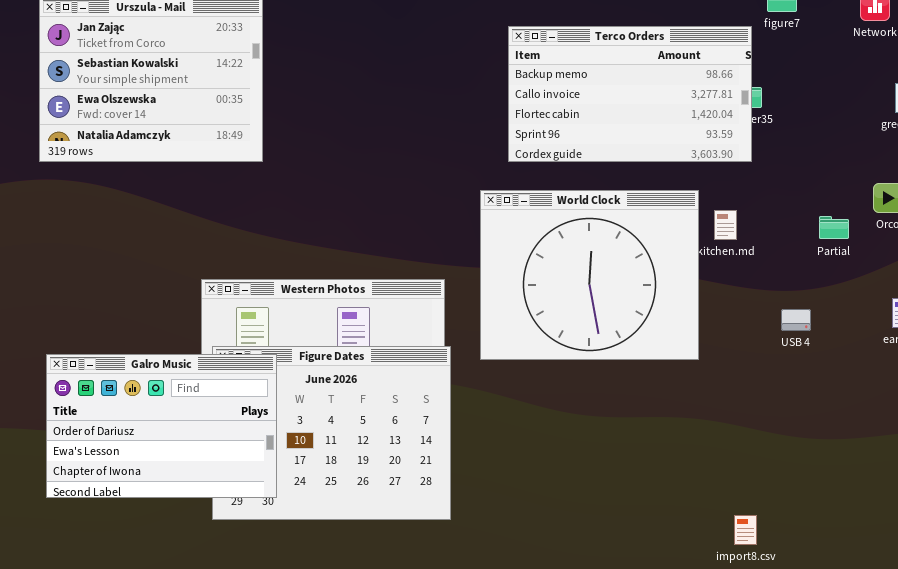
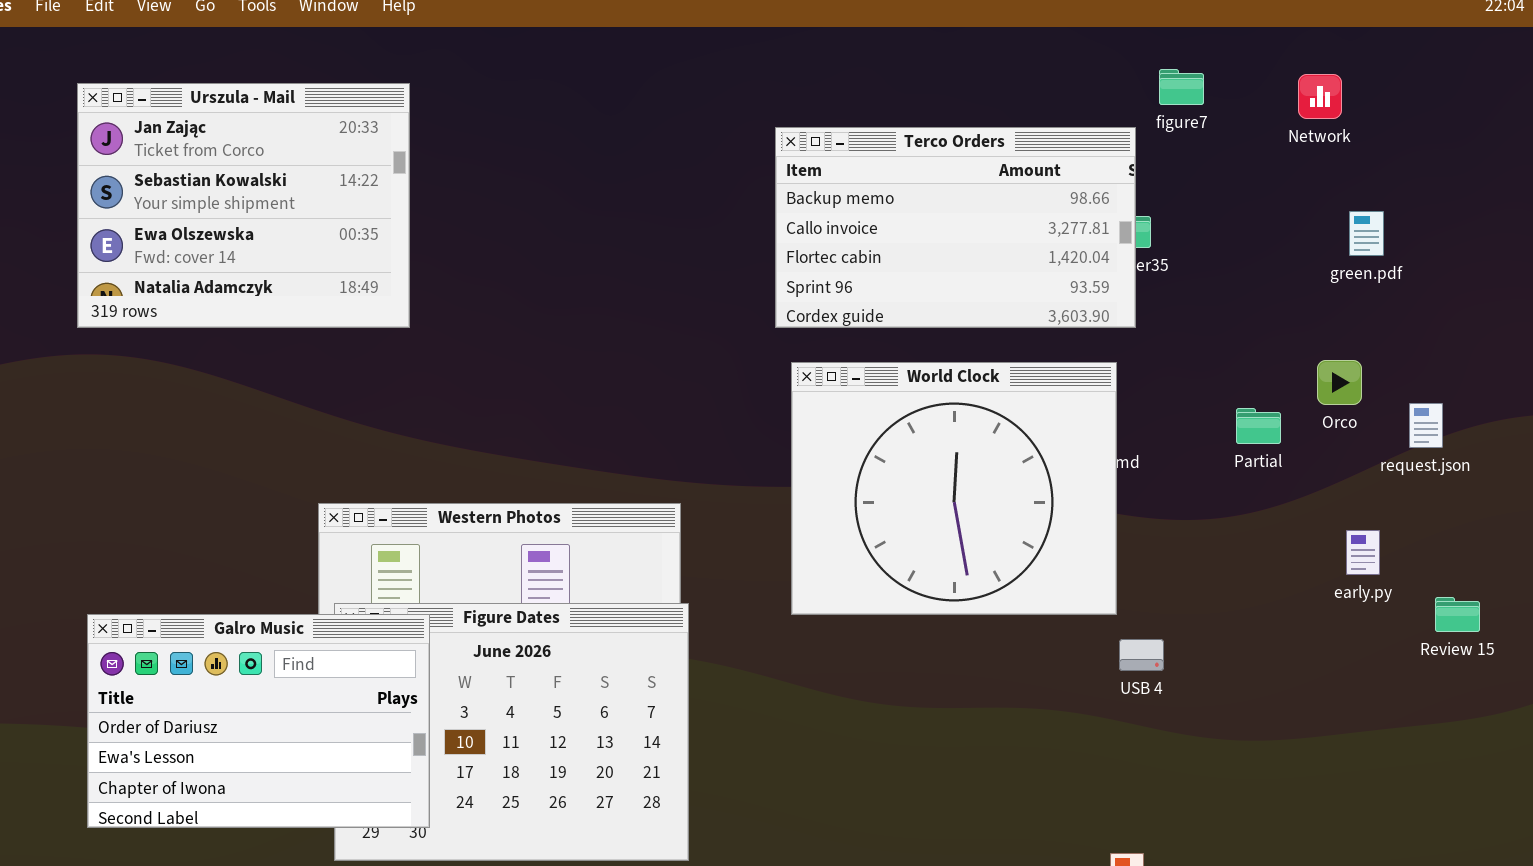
World Clock: [480,190,699,360] -> [791,362,1117,615], moved
USB 4: [781,309,811,331] -> [1119,639,1164,671], moved

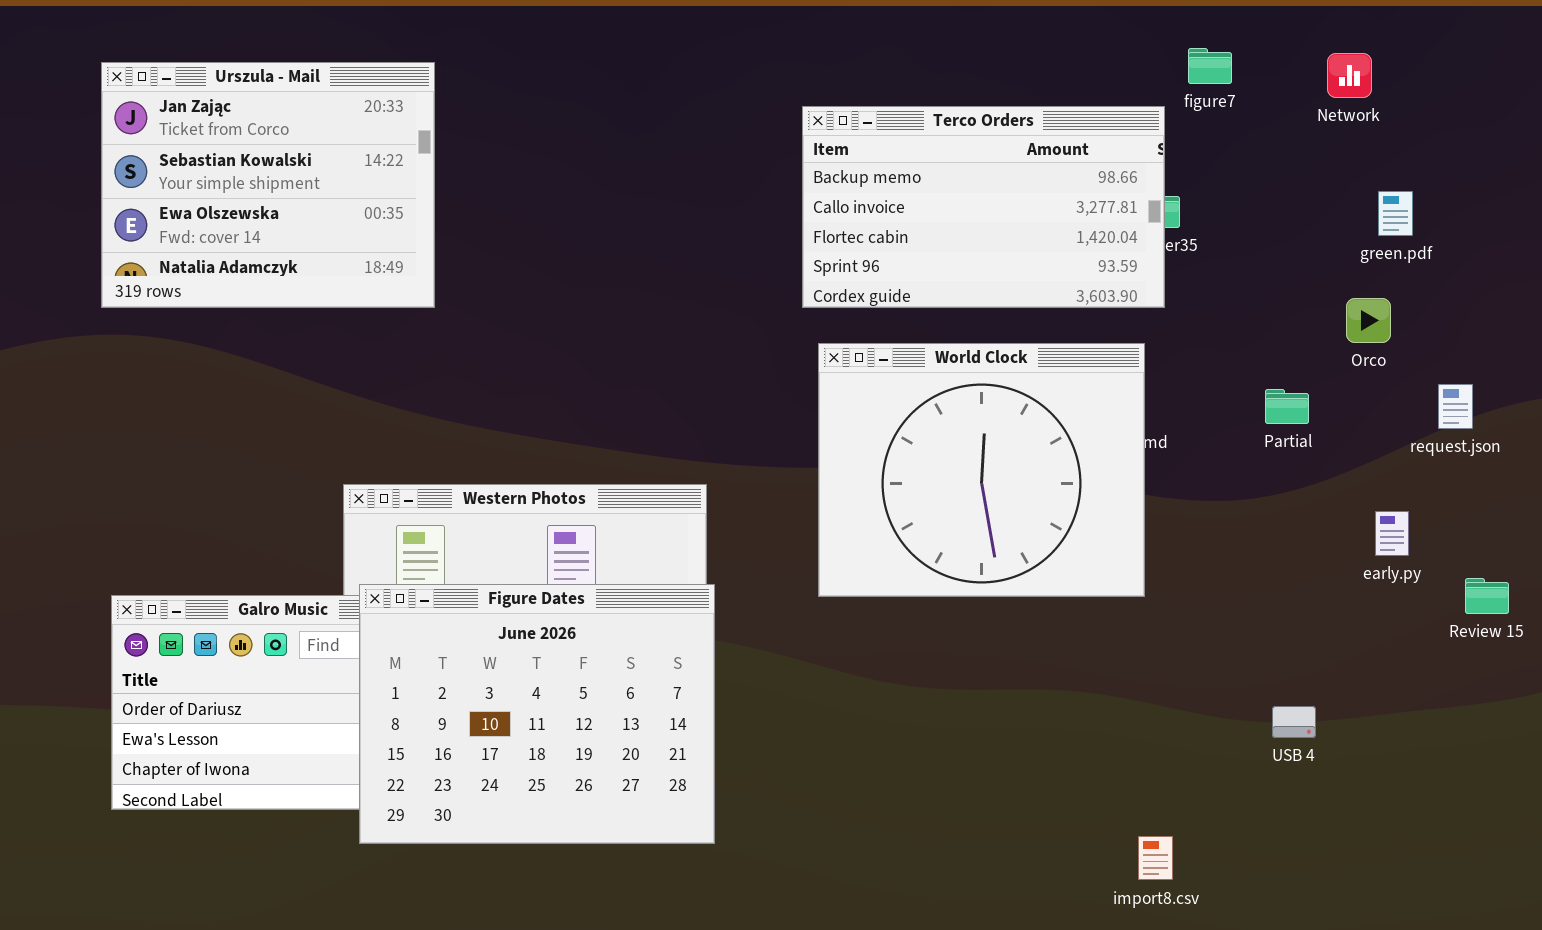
Orco: [1317,360,1362,405] -> [1346,298,1391,343], moved
Figure Dates: [334,603,689,861] -> [359,584,715,844], raised
USB 4: [1119,639,1164,671] -> [1272,706,1316,738], moved

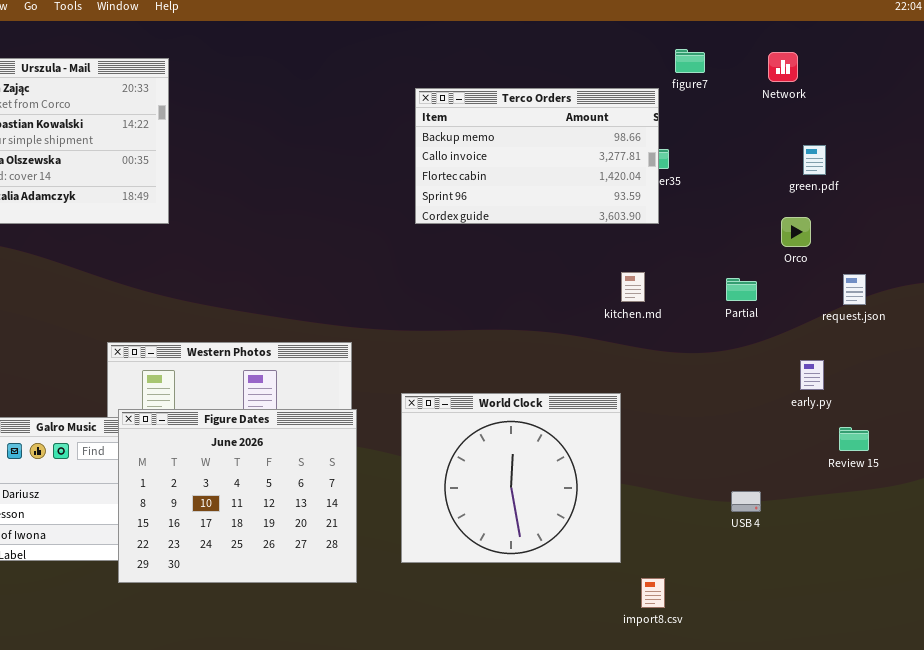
World Clock: [818,343,1145,597] -> [401,393,621,563], moved
Review 15: [1465,578,1509,614] -> [839,427,869,451], moved

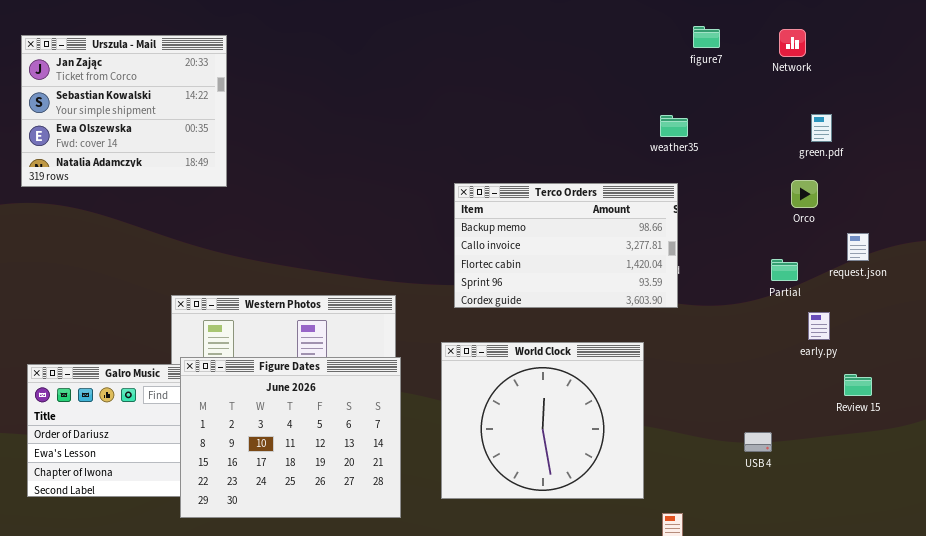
Terco Orders: [415,88,659,224] -> [454,183,678,308], moved
Partial: [726,278,757,301] -> [771,259,798,281], moved

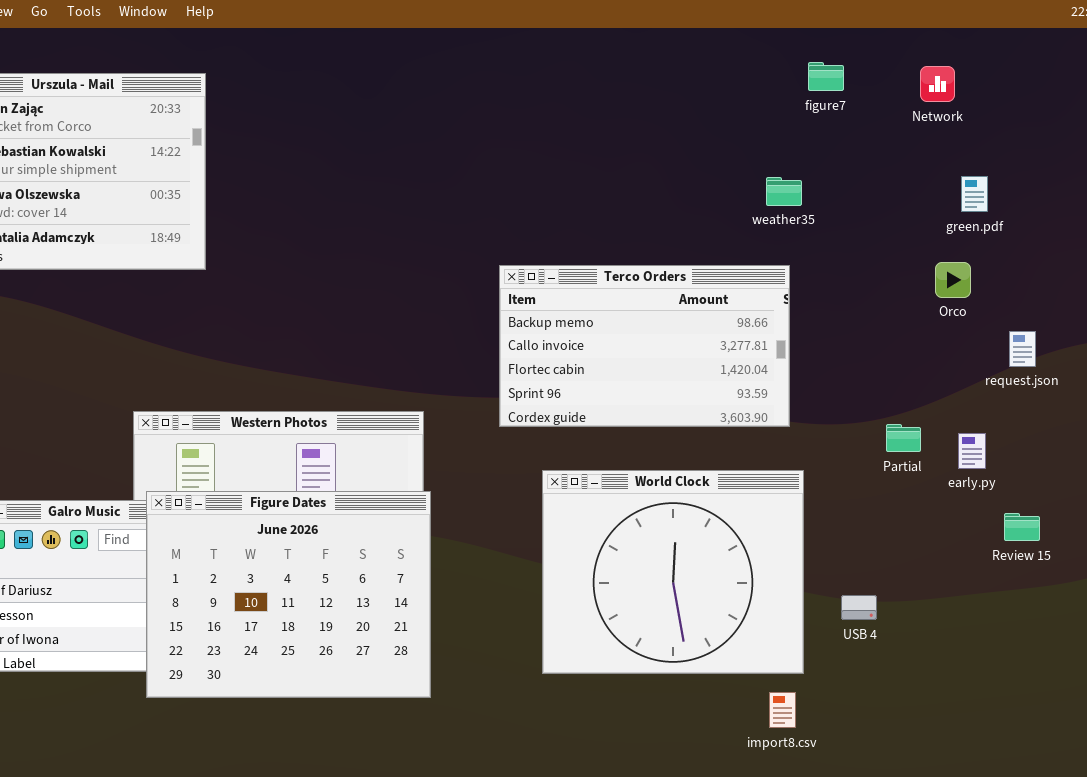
Partial: [771,259,798,281] -> [886,424,921,452], moved
World Clock: [441,342,644,499] -> [542,470,804,674], moved
USB 4: [744,432,772,452] -> [841,595,877,620], moved

